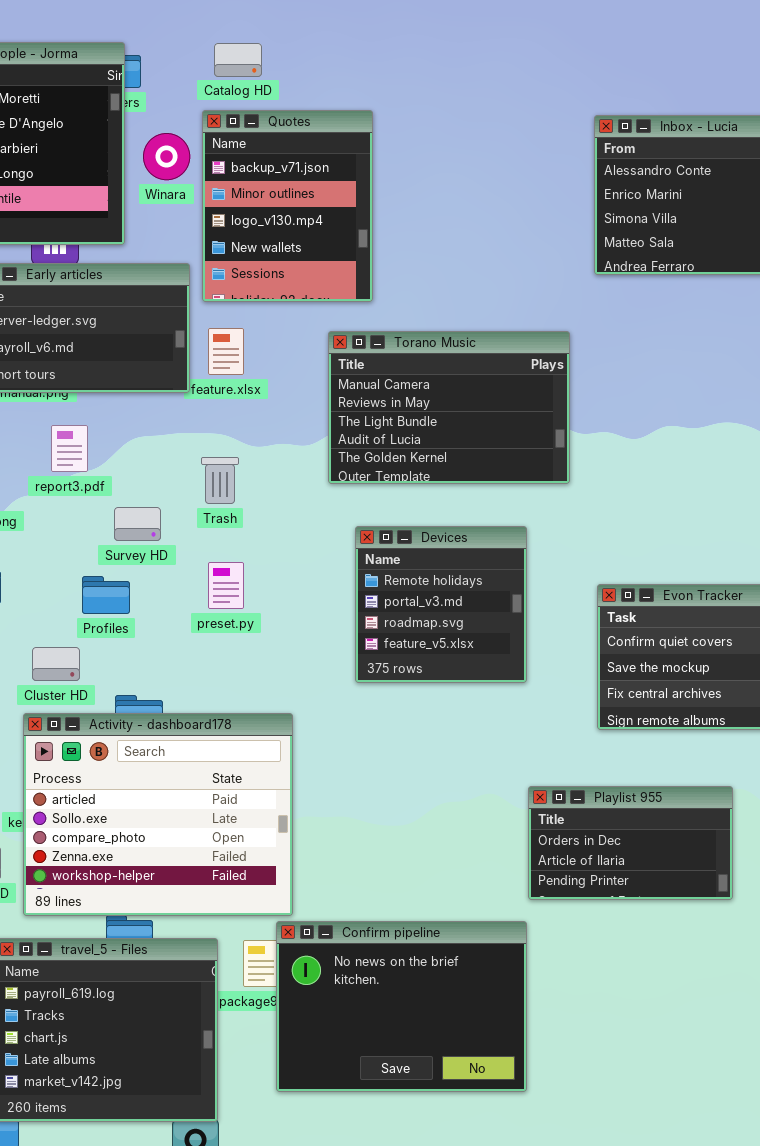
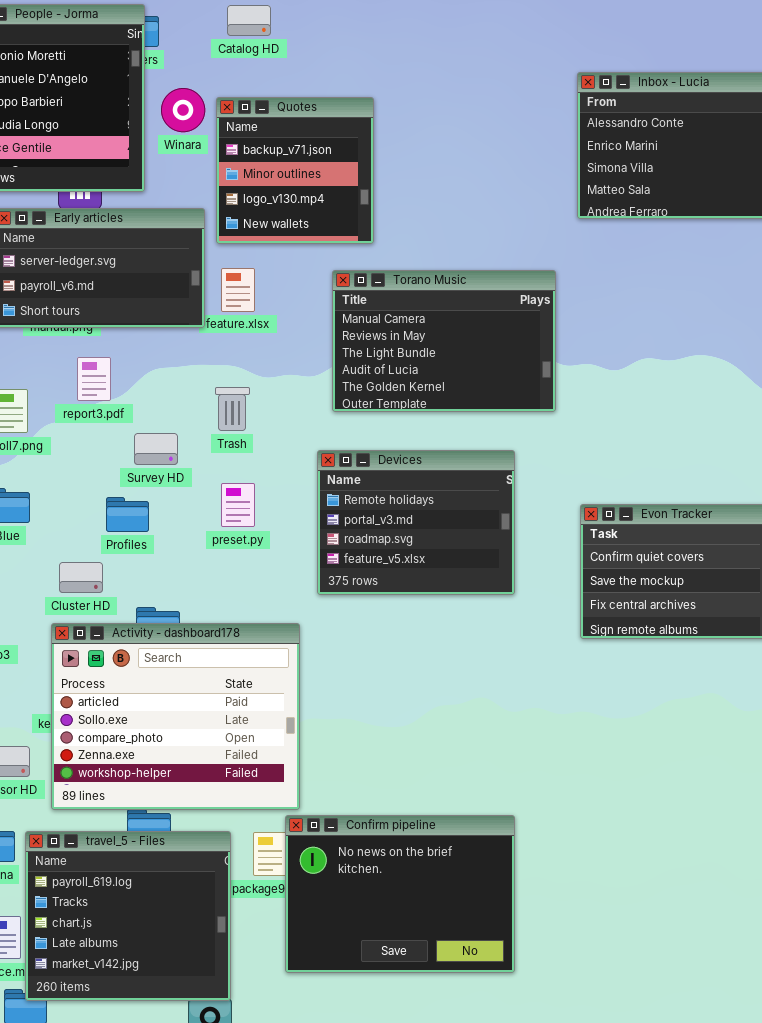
Quotes: [202,110,373,302] -> [216,97,374,244], resized
Devices: [355,526,527,683] -> [317,450,515,595], resized
Playlist 955: [528,786,733,900] -> none, closed

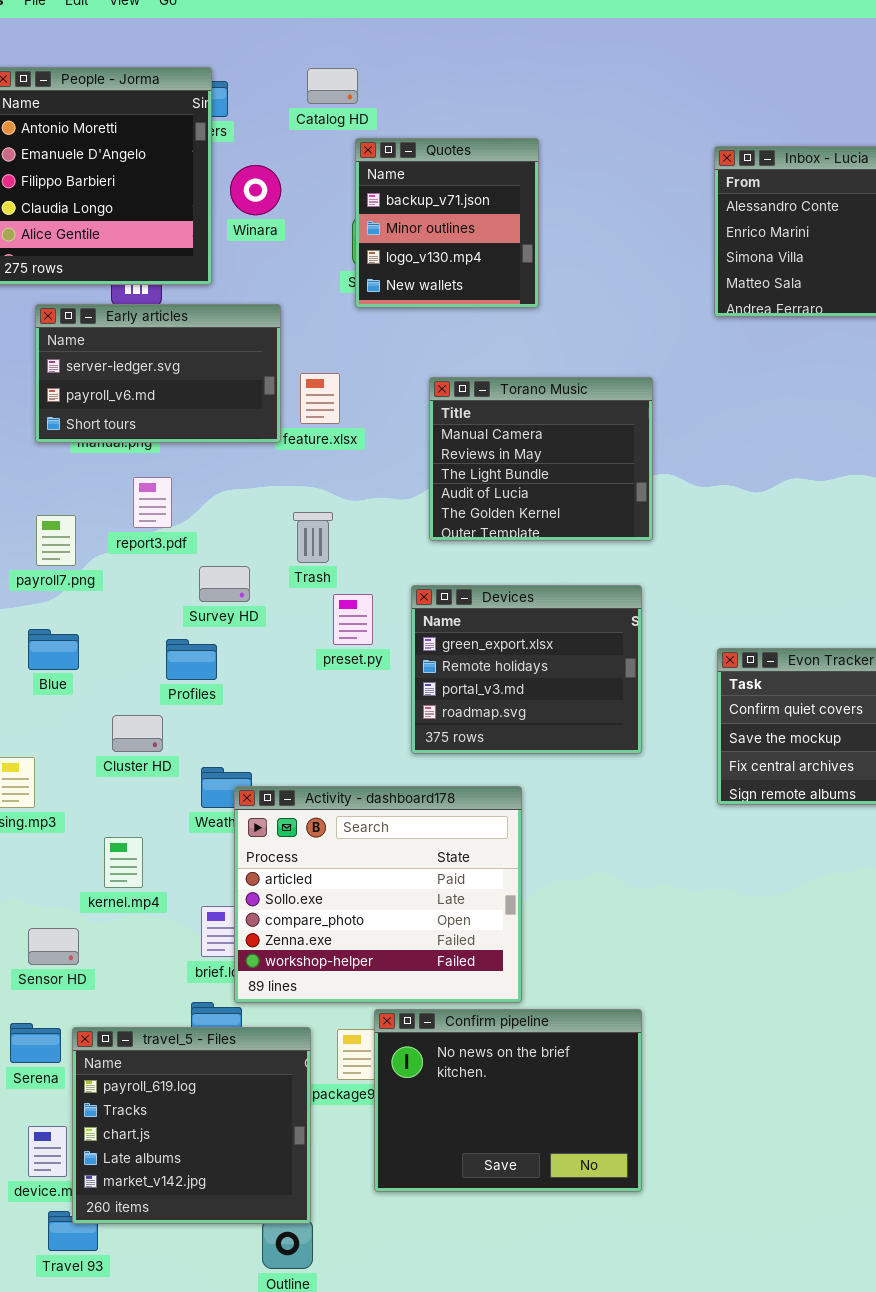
Quotes: [216,97,374,244] -> [355,138,539,308], moved
Torano Music: [332,270,556,412] -> [429,377,653,541], resized
Devices: [317,450,515,595] -> [411,585,642,754], scrolled up 1 row
preset.py: [221,483,255,527] -> [333,594,373,645], moved
Activity - dashboard178: [51,623,300,810] -> [234,786,522,1003], moved

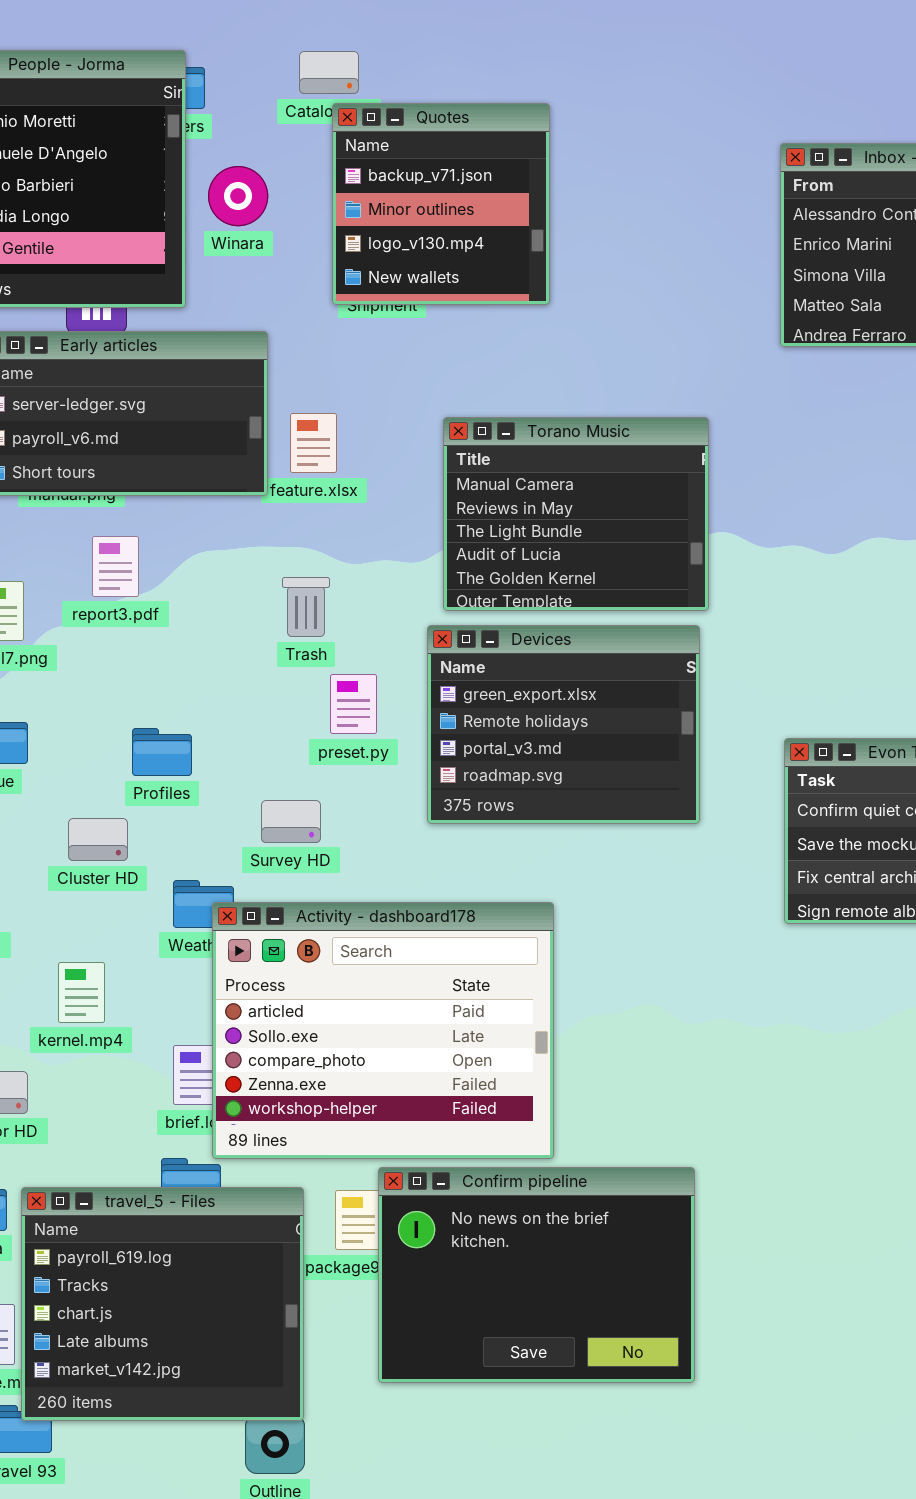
Quotes: [355,138,539,308] -> [332,103,550,305], moved
Survey HD: [199,566,250,602] -> [261,800,321,843], moved
Devices: [411,585,642,754] -> [427,625,700,824], moved

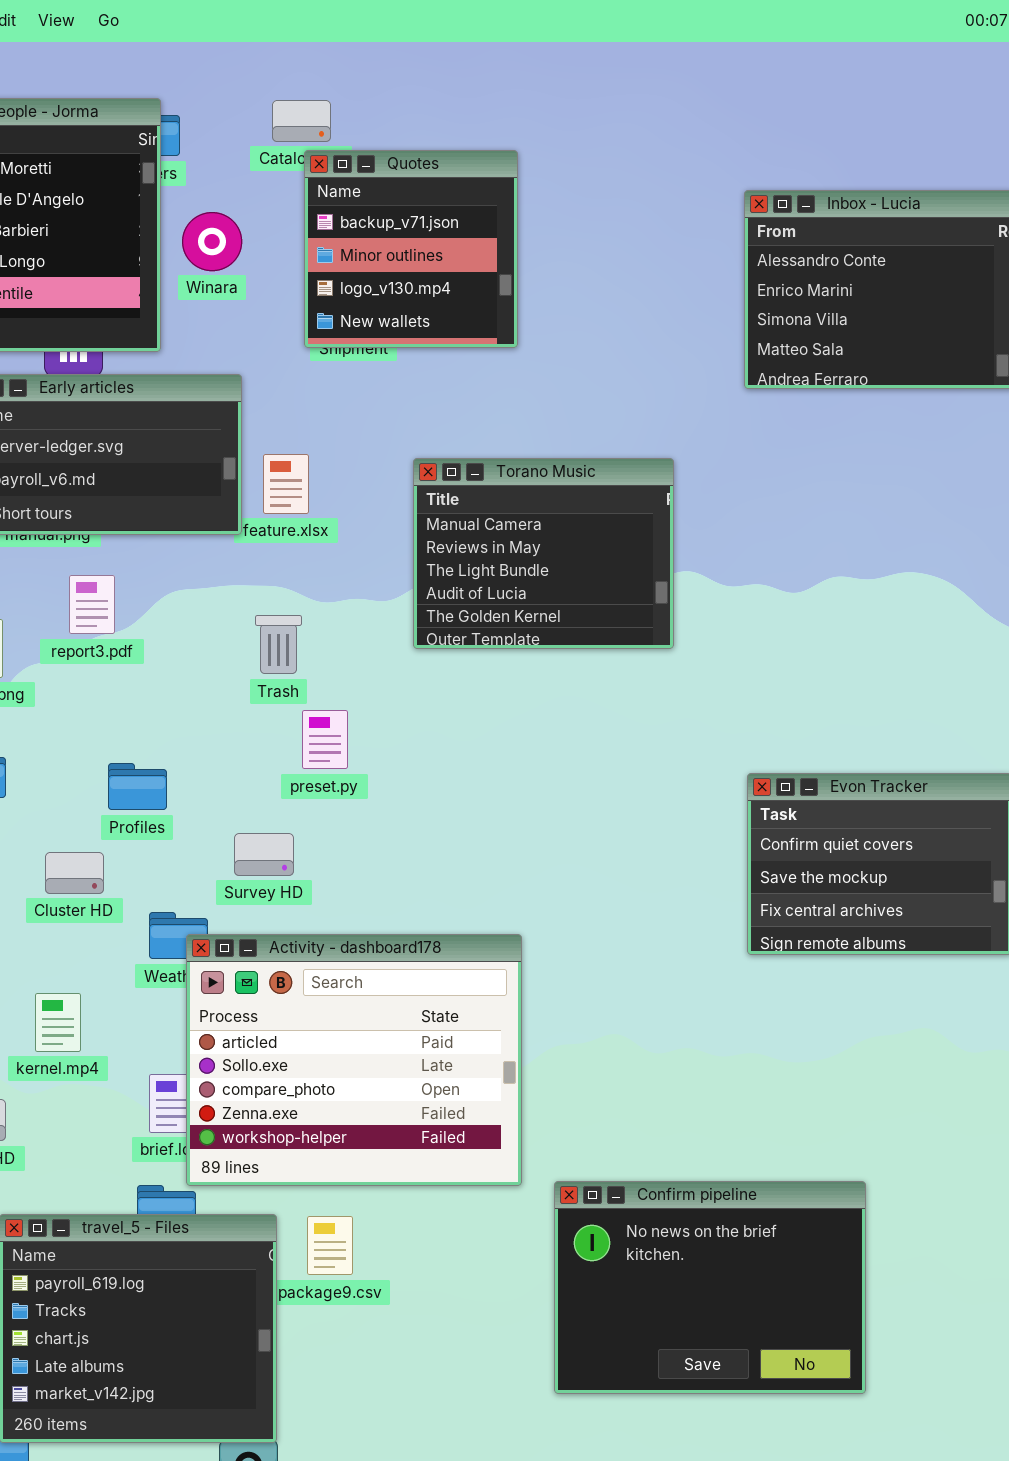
Devices: [427,625,700,824] -> none, closed
Confirm pipeline: [378,1167,695,1383] -> [554,1181,866,1394], moved

